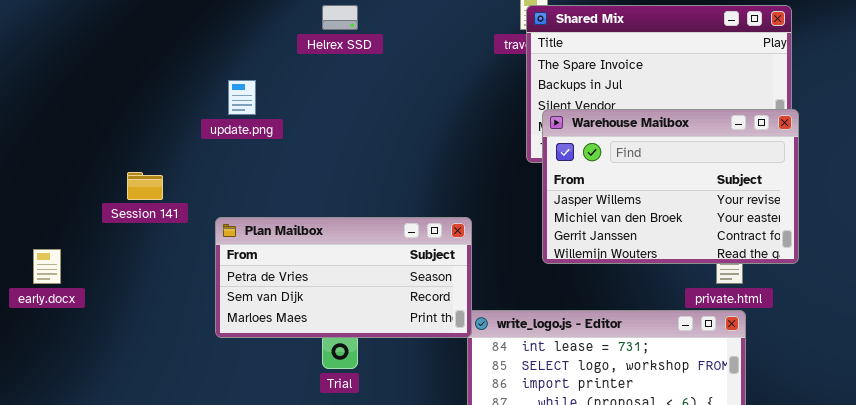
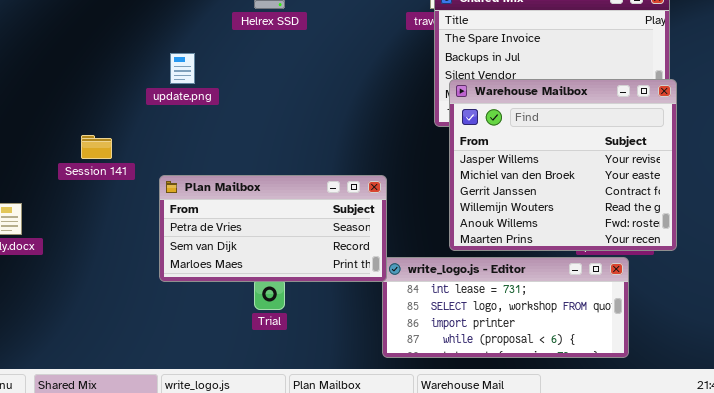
Warehouse Mailbox: [542,109,799,264] -> [449,79,677,251], resized

